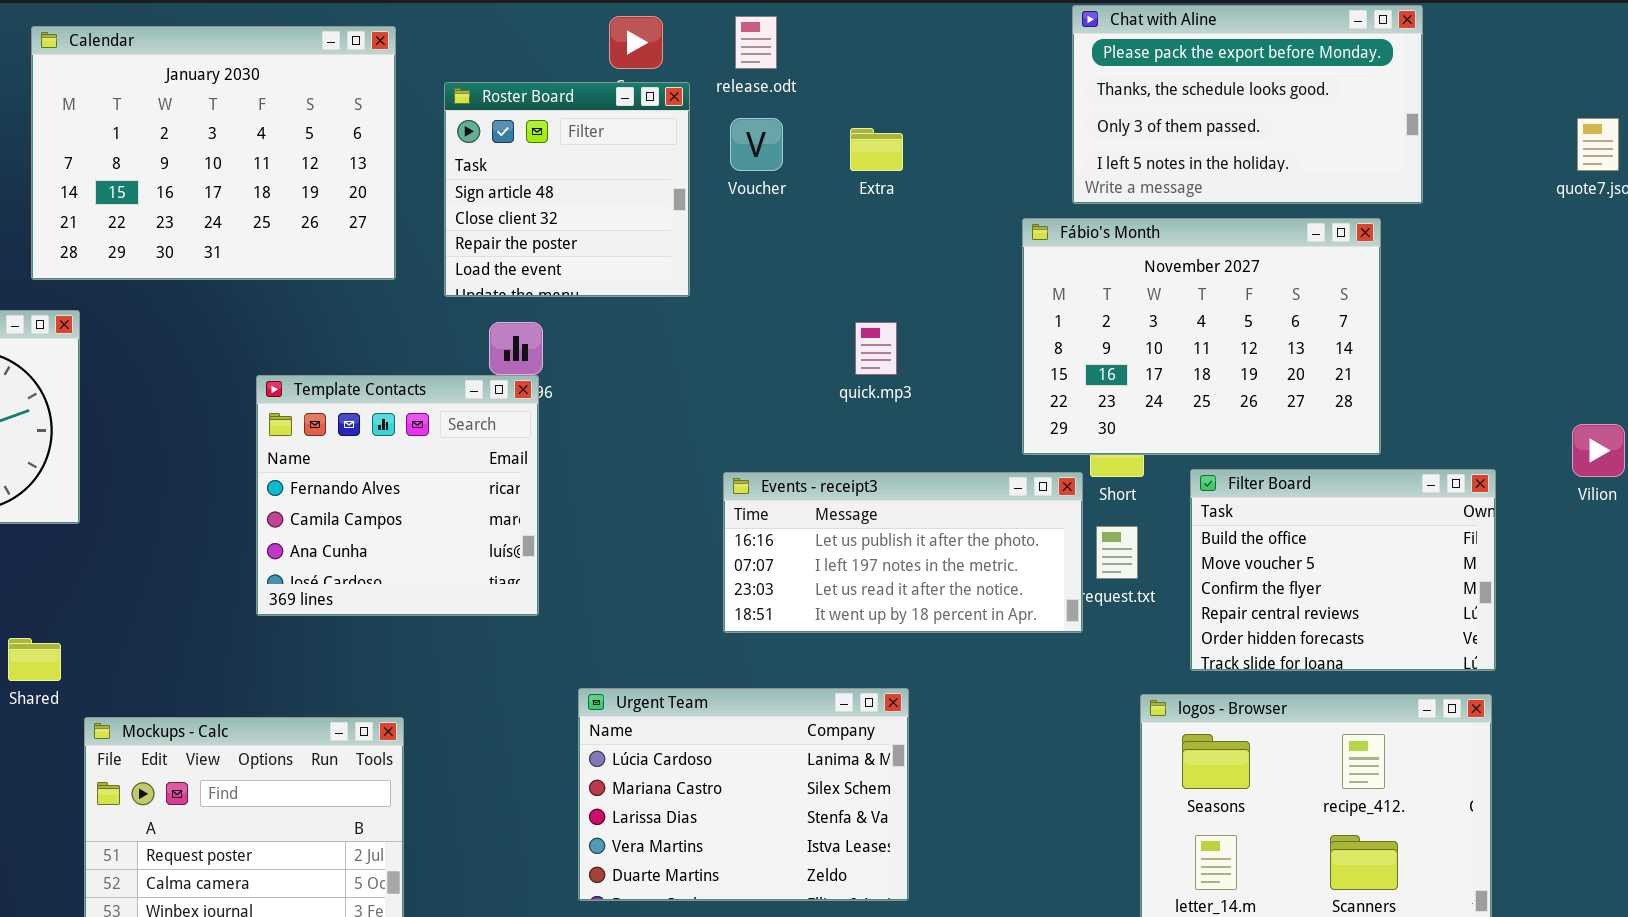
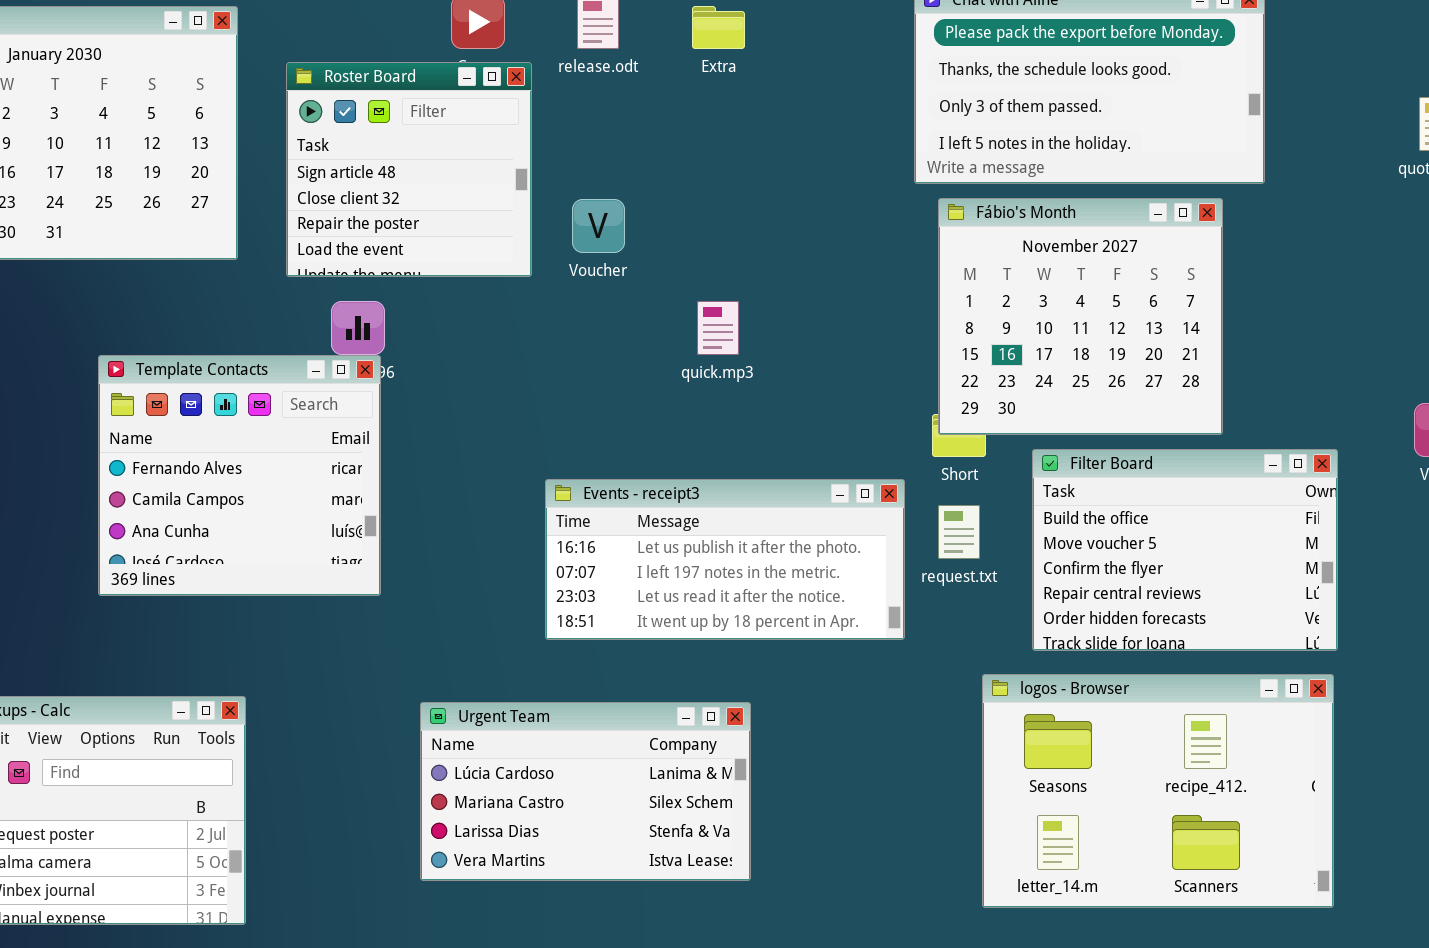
Voucher: [730,118,783,171] -> [572,199,625,253], moved
Extra: [850,128,903,171] -> [692,6,745,49], moved
Fábio's Month: [1022,218,1381,455] -> [938,198,1223,435], resized
Events - receipt3: [723,472,1083,633] -> [545,479,905,640], moved
Urgent Team: [578,688,909,901] -> [420,702,751,881], resized

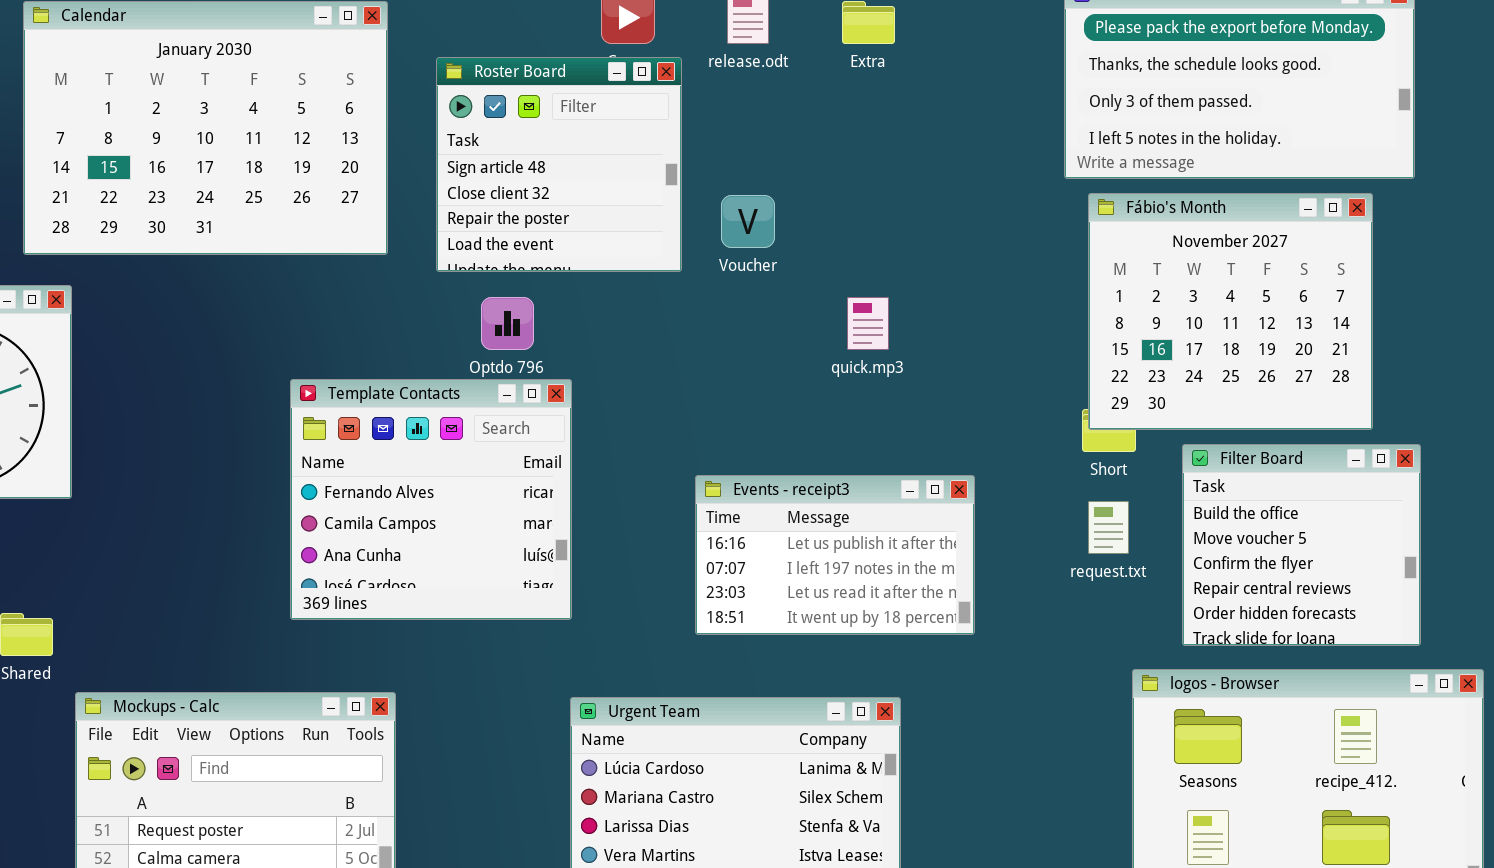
Template Contacts: [98,355,381,596] -> [290,379,572,620], moved
Filter Board: [1032,449,1338,651] -> [1182,444,1421,646], resized
Events - receipt3: [545,479,905,640] -> [695,475,975,635], resized

